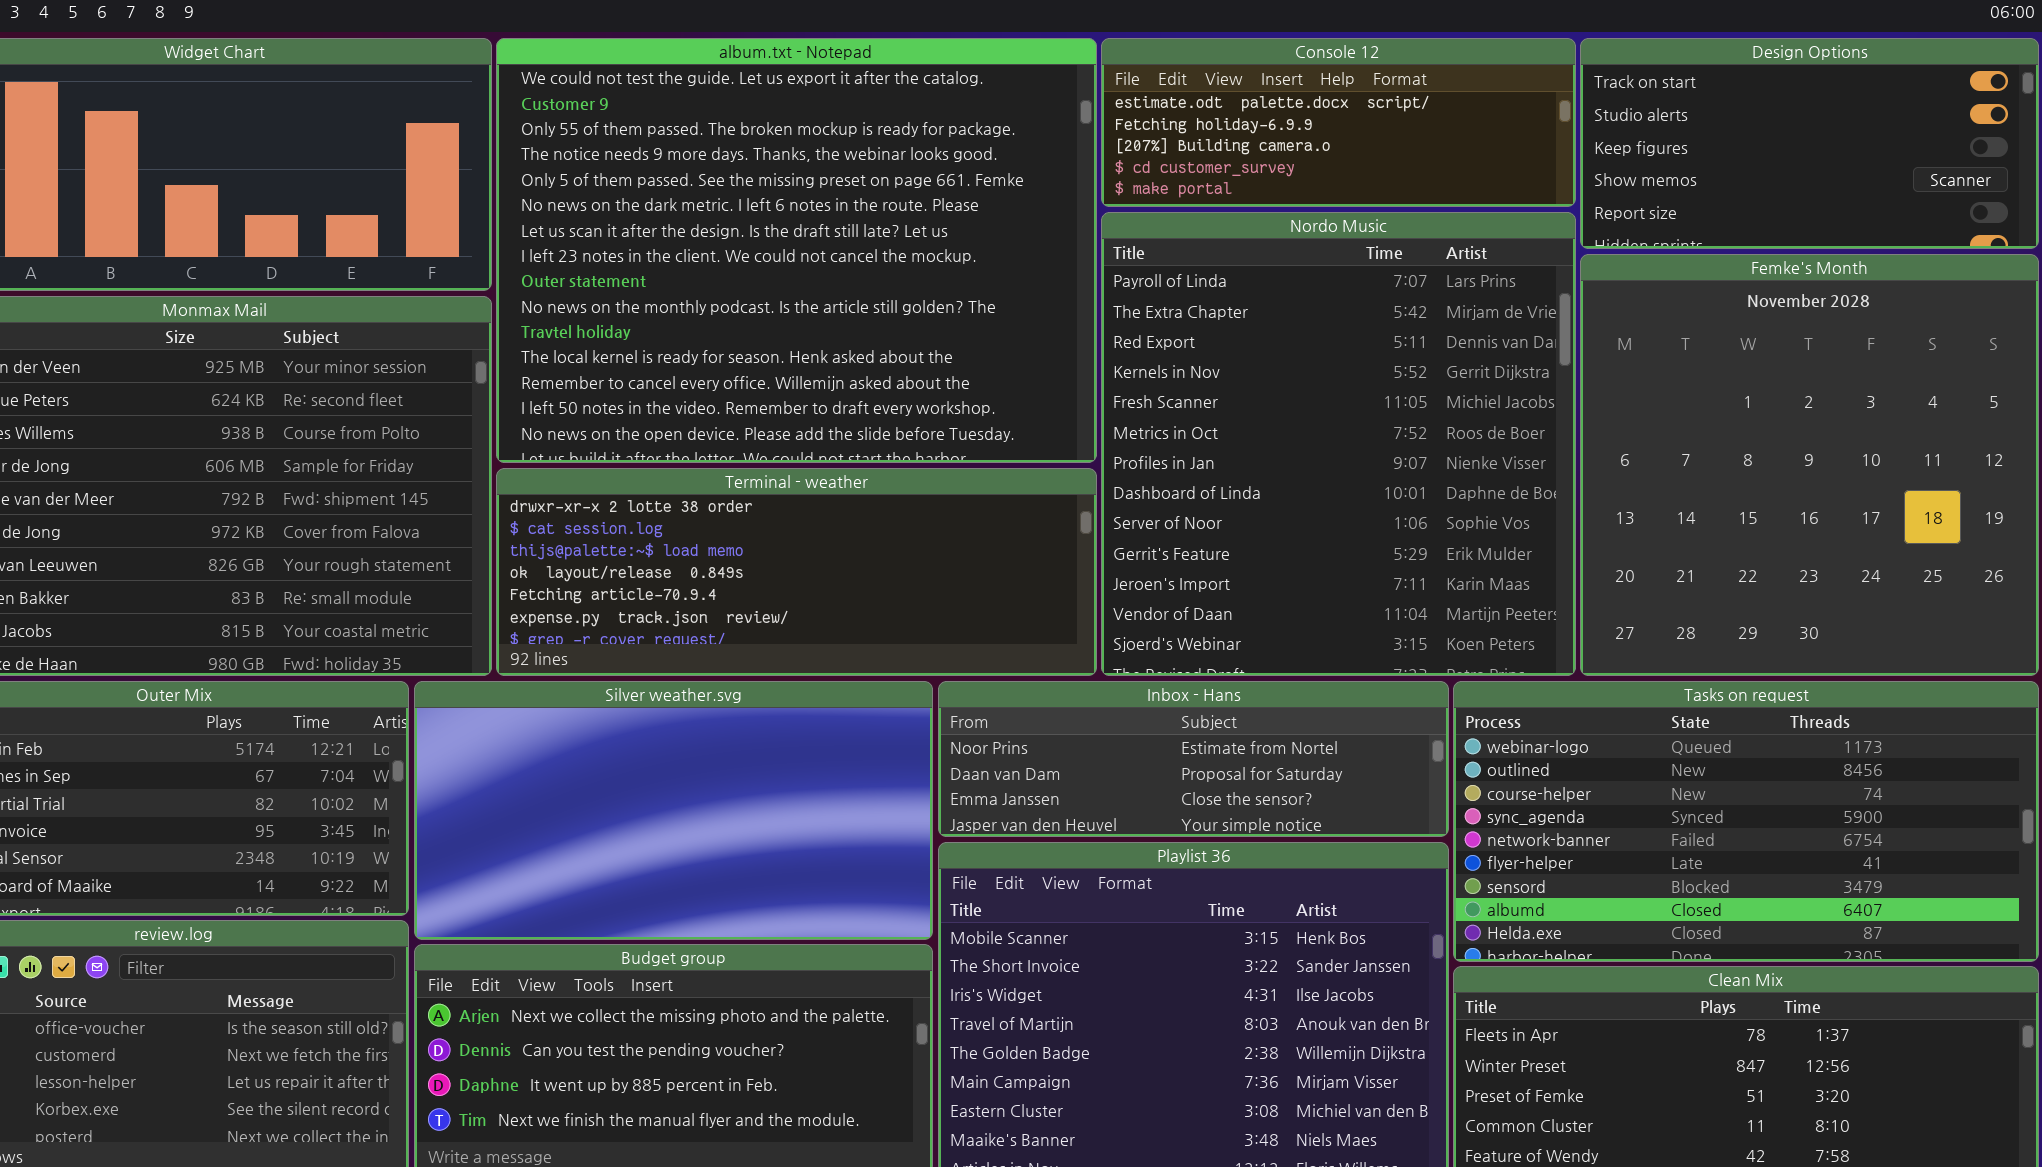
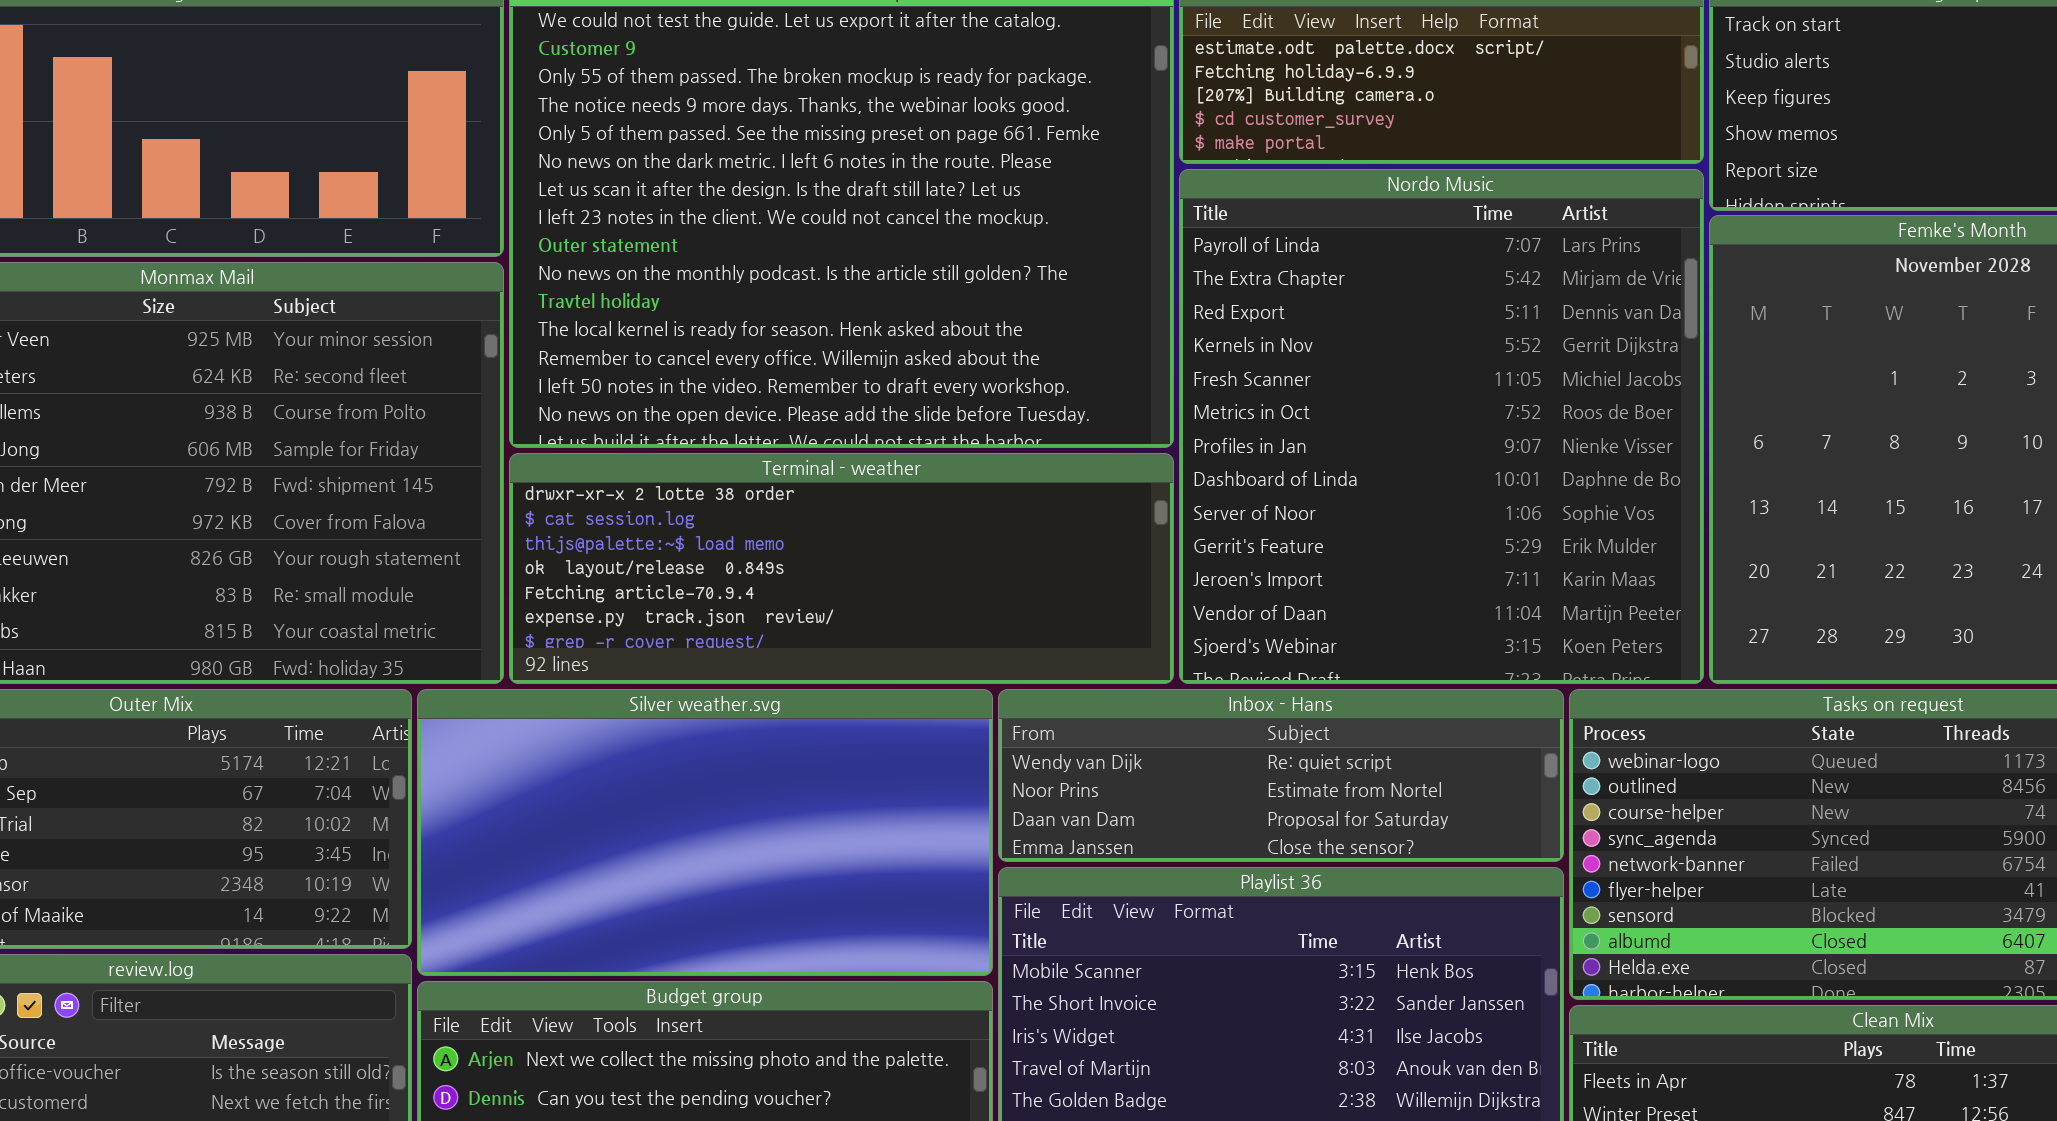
Inbox - Hans: [938,681,1449,837] -> [998,689,1564,862], scrolled up 1 row

